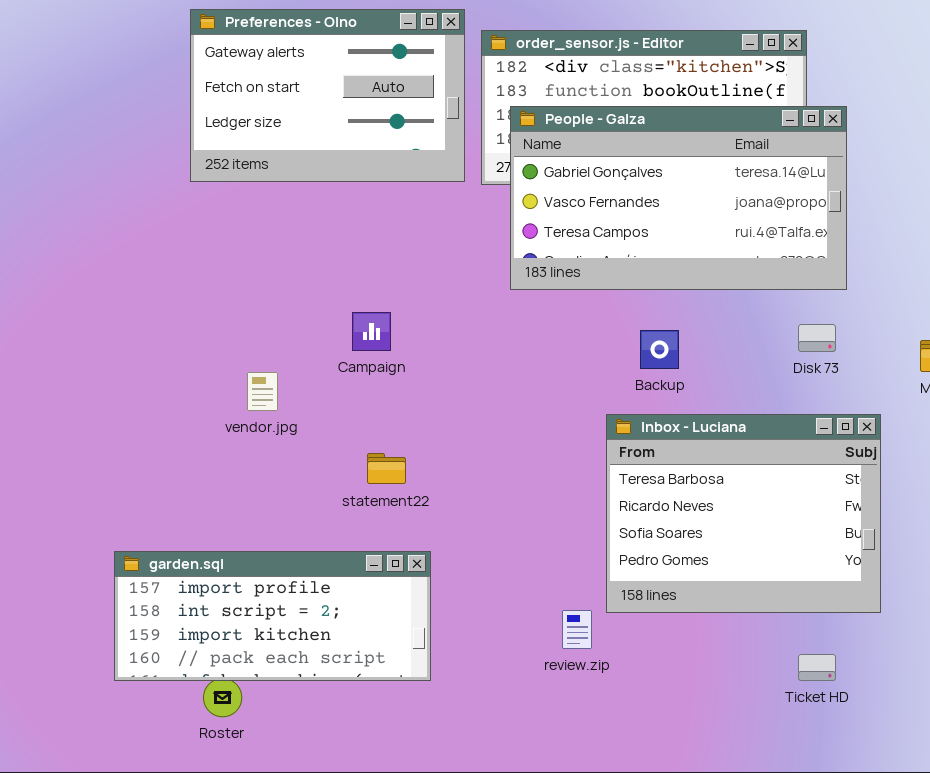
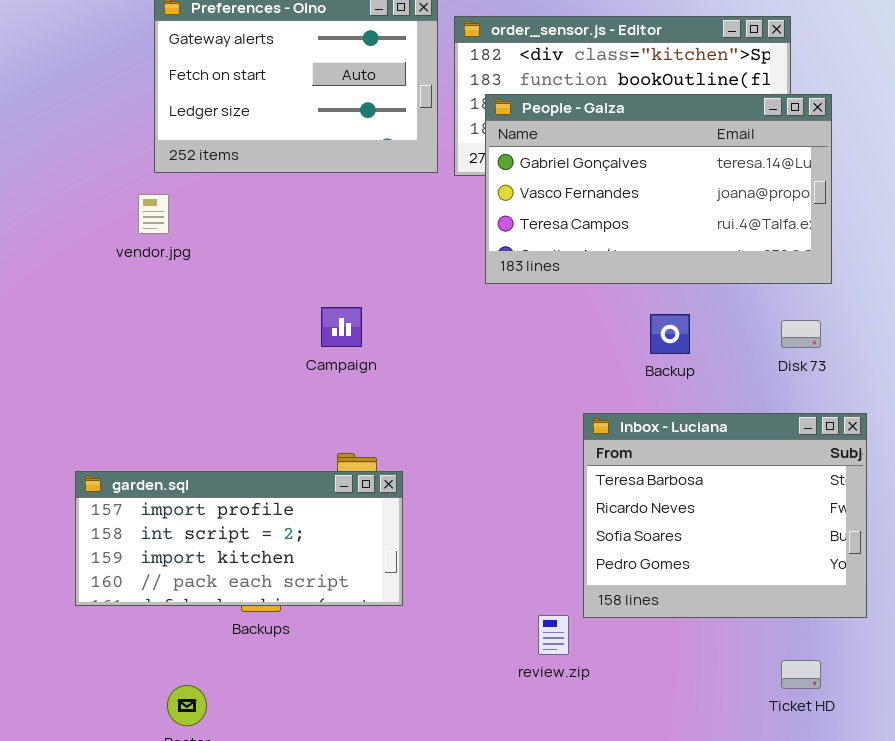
Backup: [640,330,679,369] -> [650,314,690,354], moved
vendor.jpg: [247,372,278,411] -> [138,194,169,234], moved
garden.sql: [114,551,431,681] -> [75,471,403,606], moved

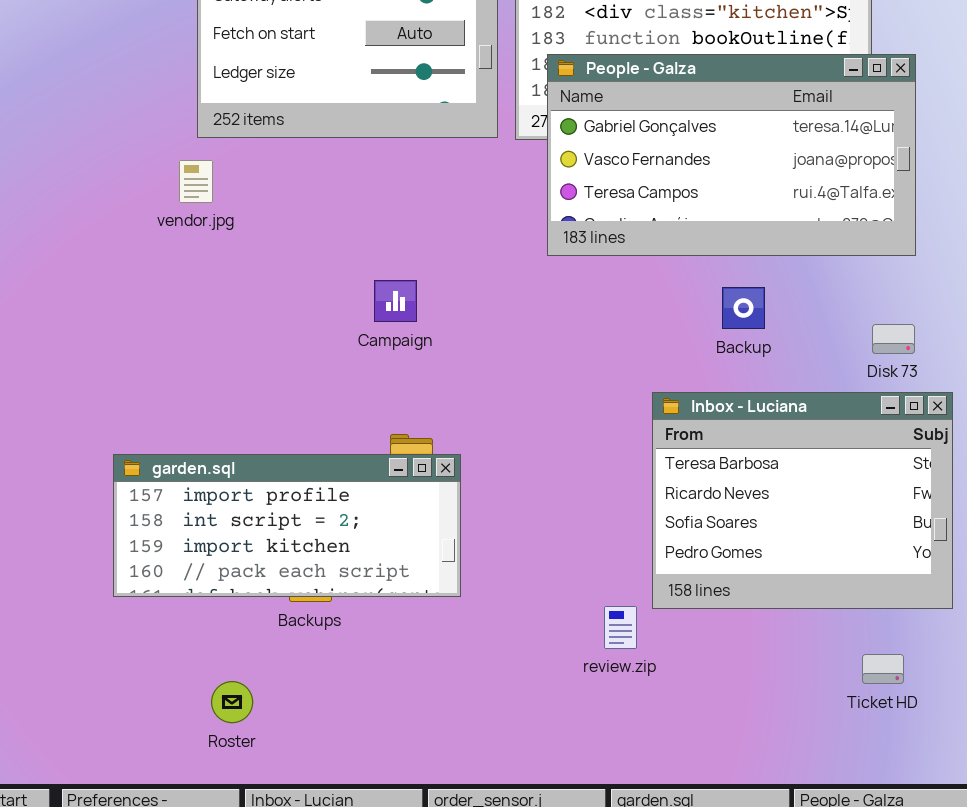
Disk 73: [781,320,821,348] -> [872,324,915,354], moved

